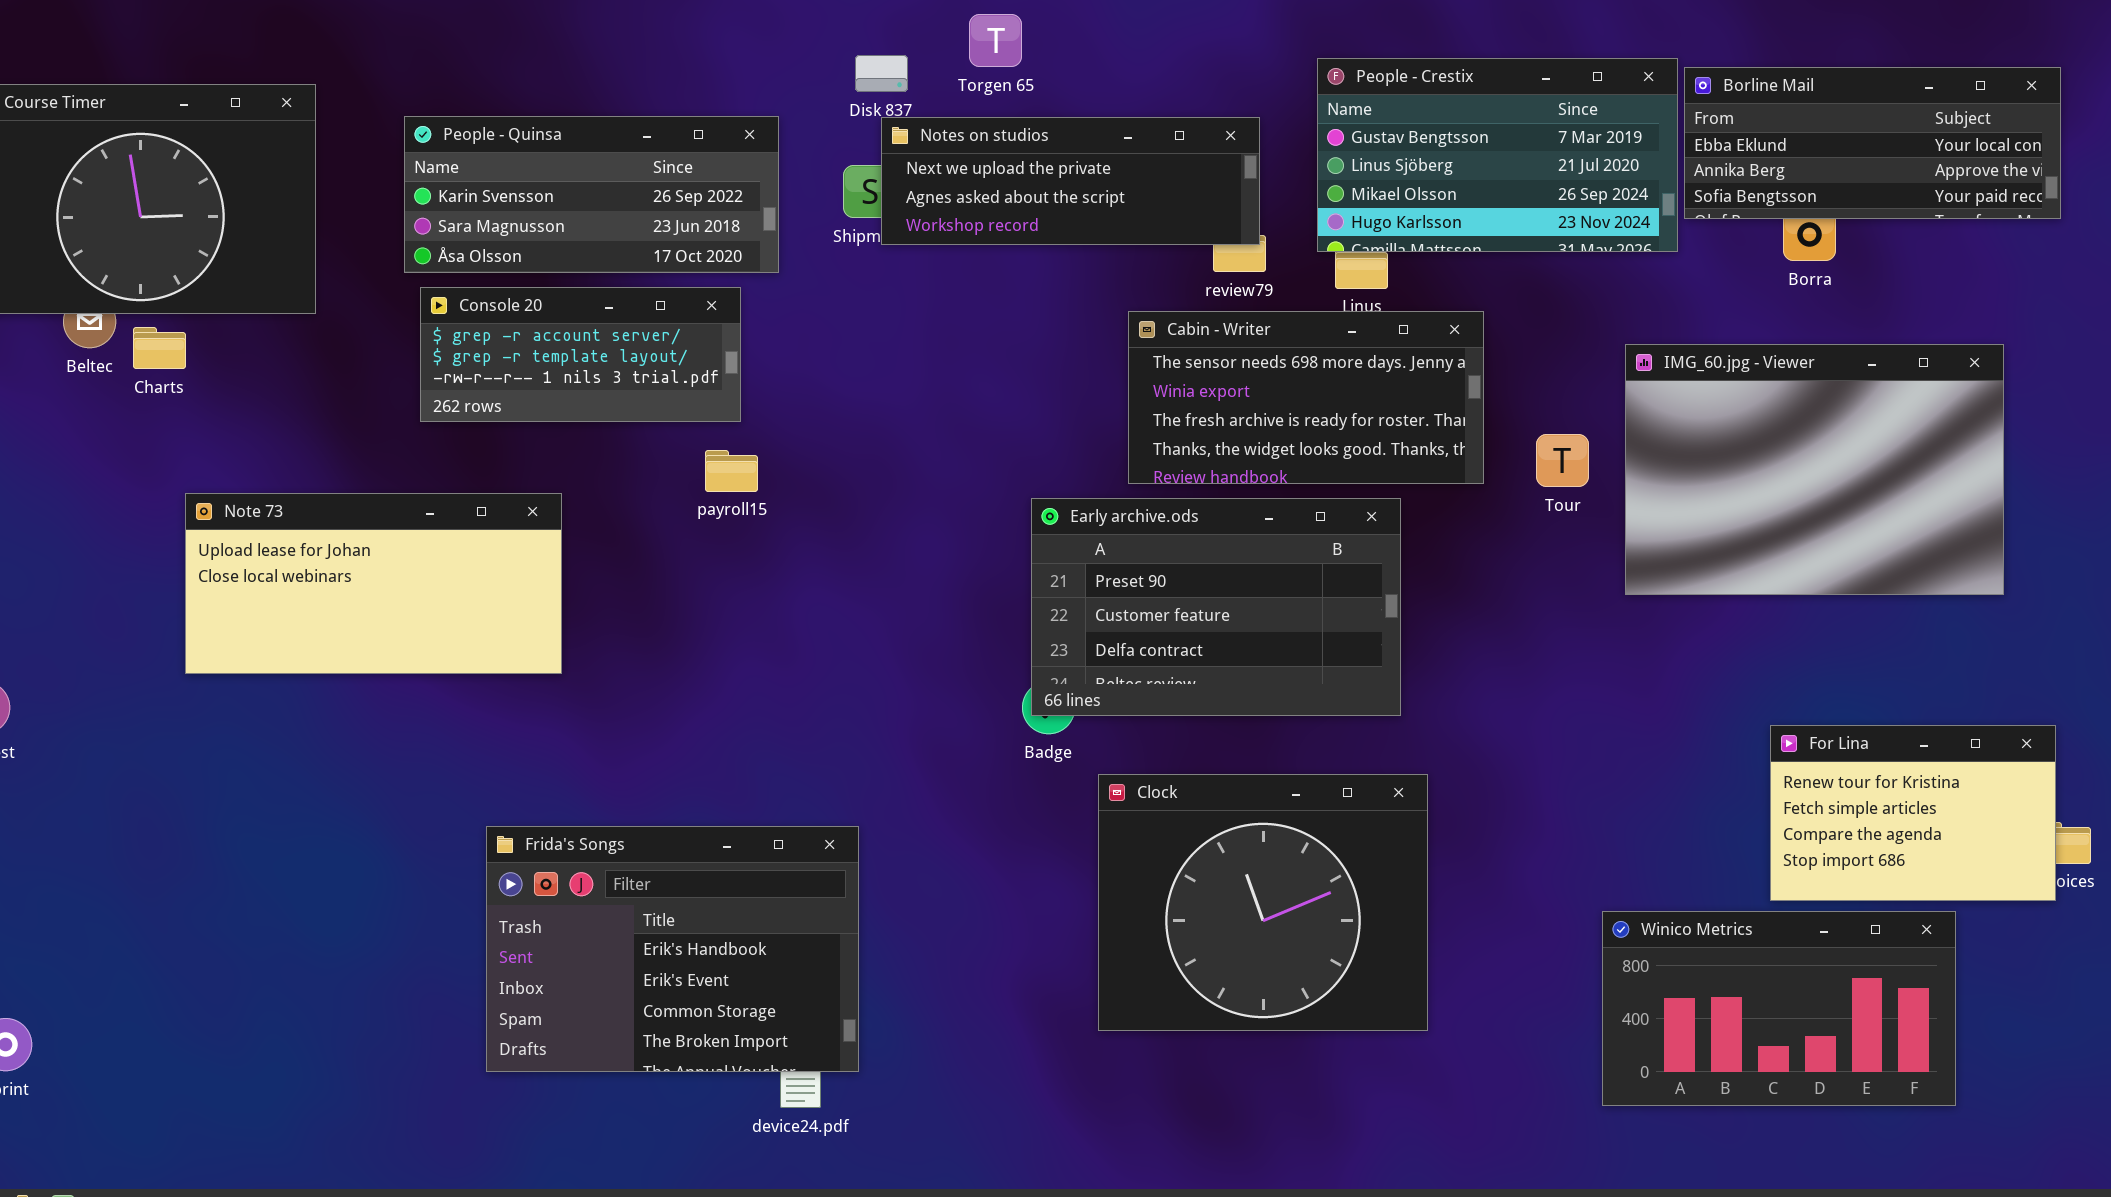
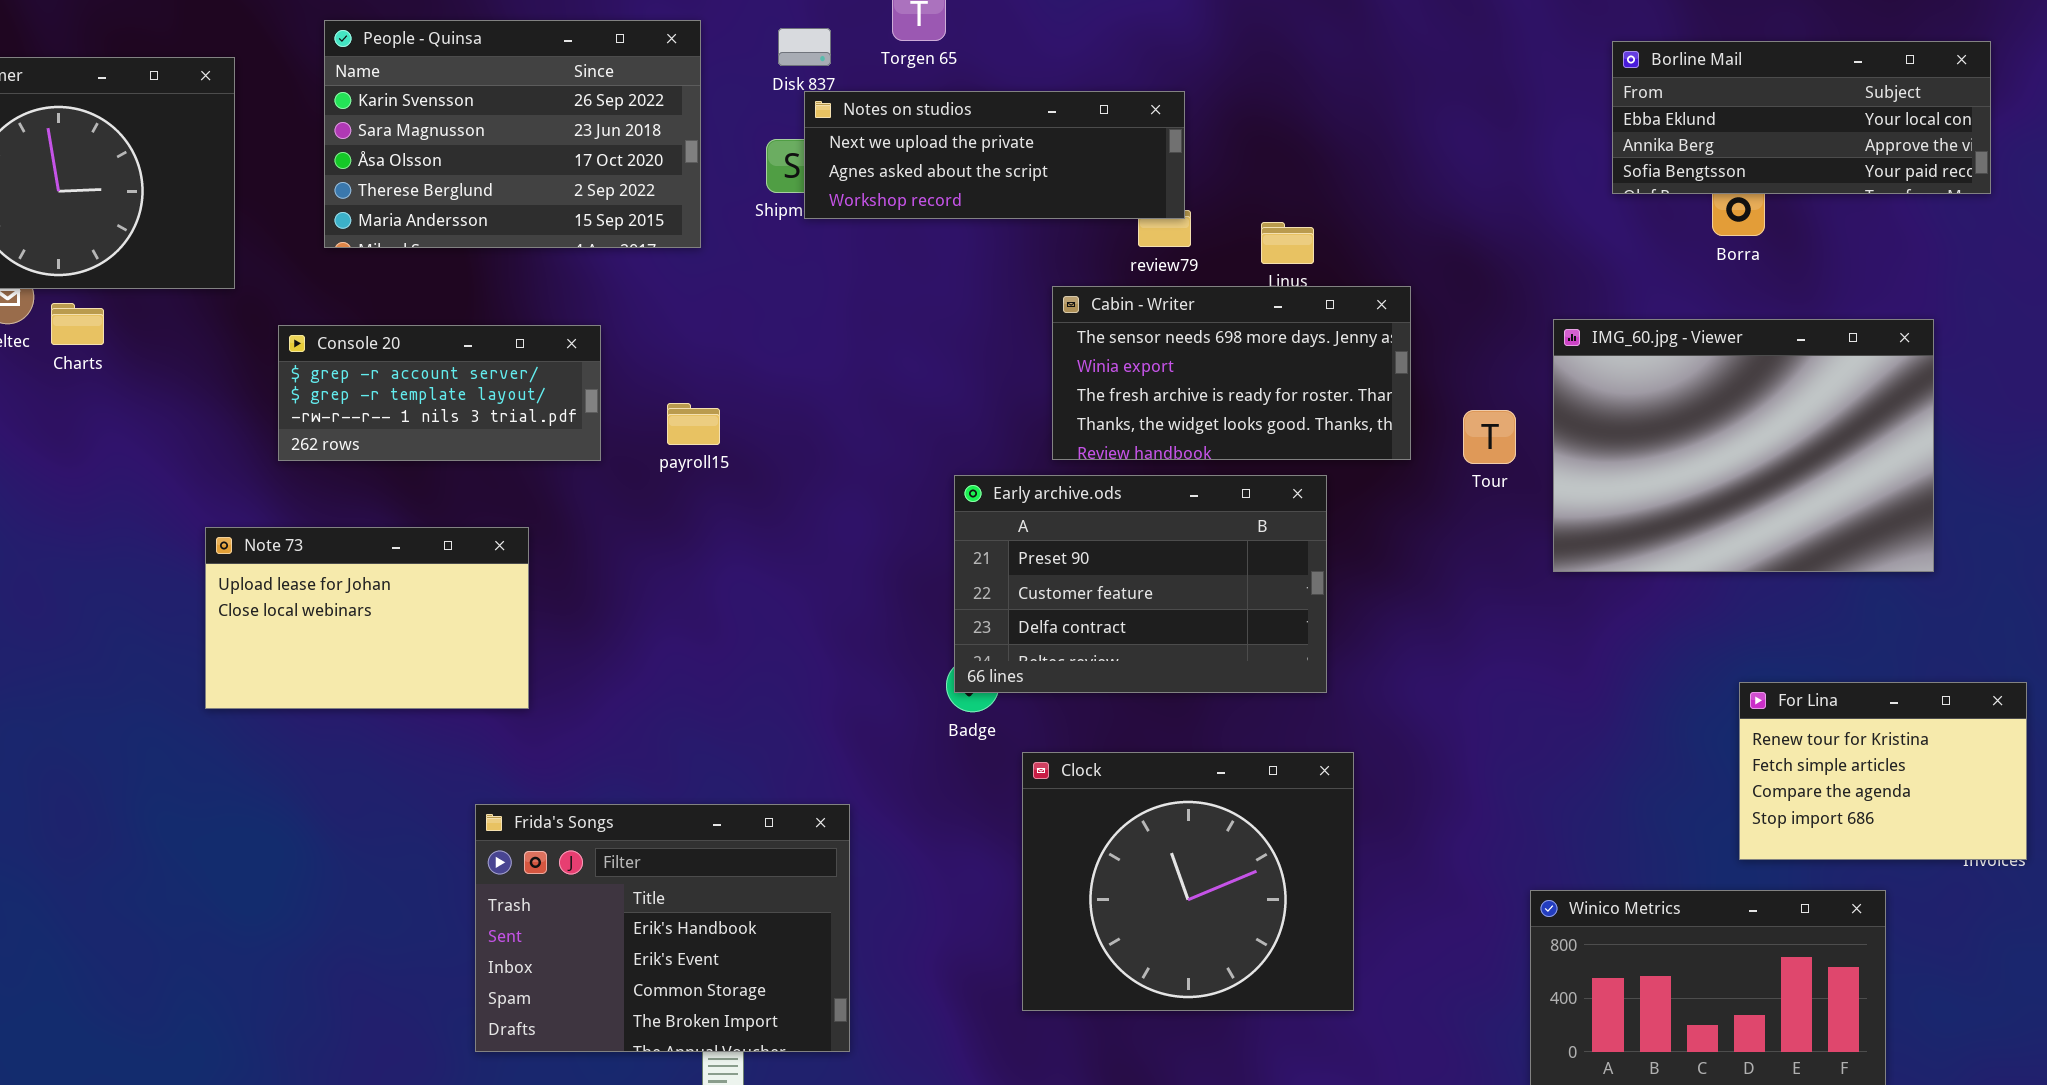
People - Crestix: [1317,58,1678,252] -> none, closed
People - Quinsa: [404,116,779,273] -> [324,20,701,248], resized
Console 20: [420,287,741,422] -> [278,325,601,461], moved
payroll15: [705,450,758,492] -> [667,403,720,445], moved
Note 73: [185,493,562,674] -> [205,527,529,709], moved, resized
For Lina: [1770,725,2056,901] -> [1739,682,2027,860], moved
Frida's Songs: [486,826,859,1072] -> [475,804,850,1052], moved

